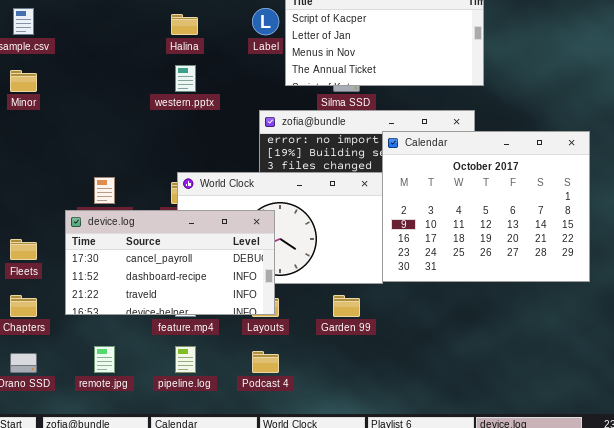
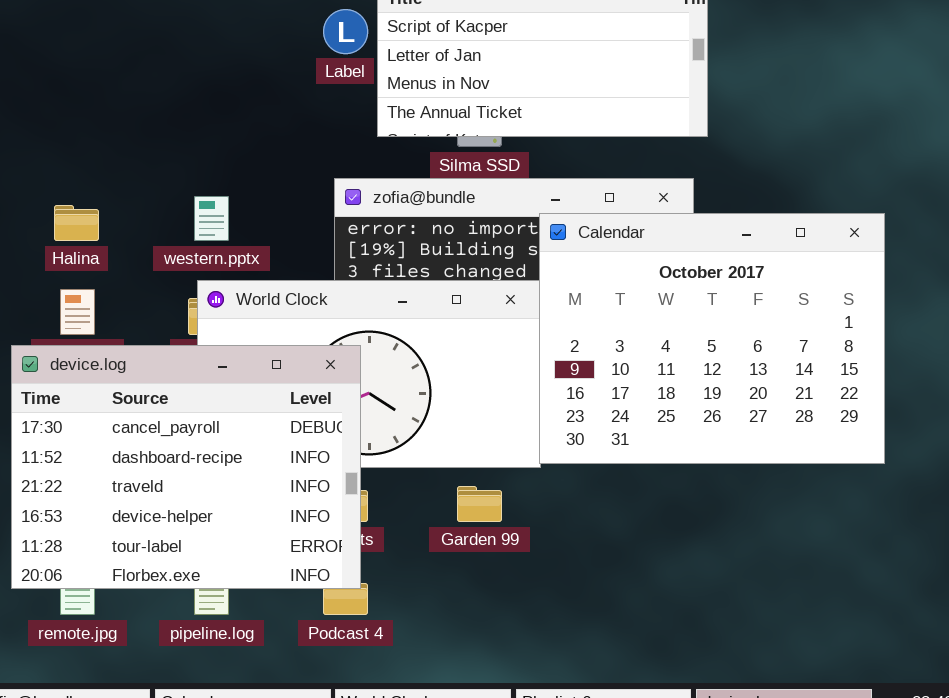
Halina: [171,14,198,35] -> [54,205,99,241], moved
western.pptx: [175,65,196,92] -> [194,196,229,241], moved
device.log: [65,210,275,315] -> [11,345,361,589], resized

